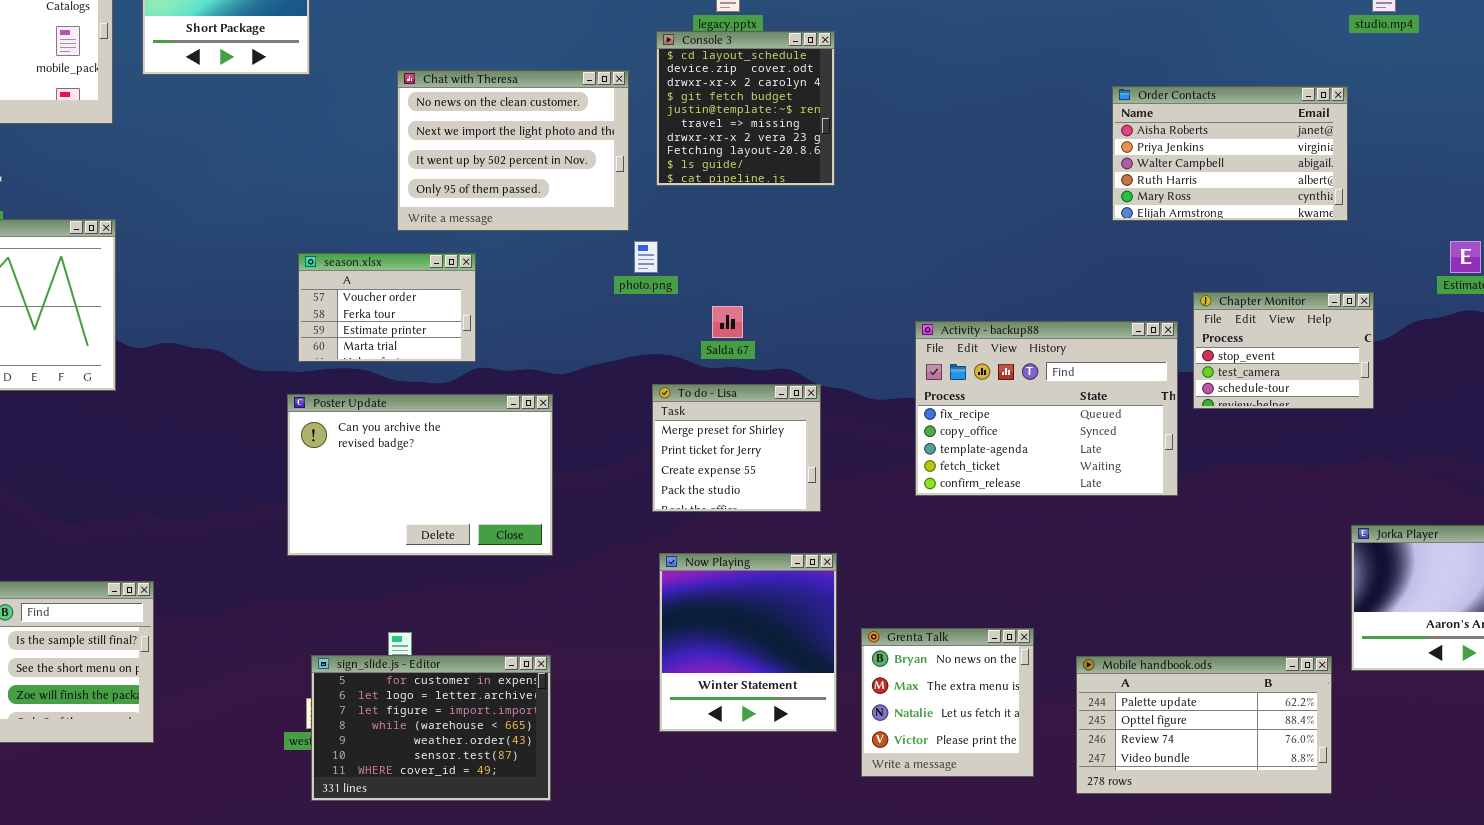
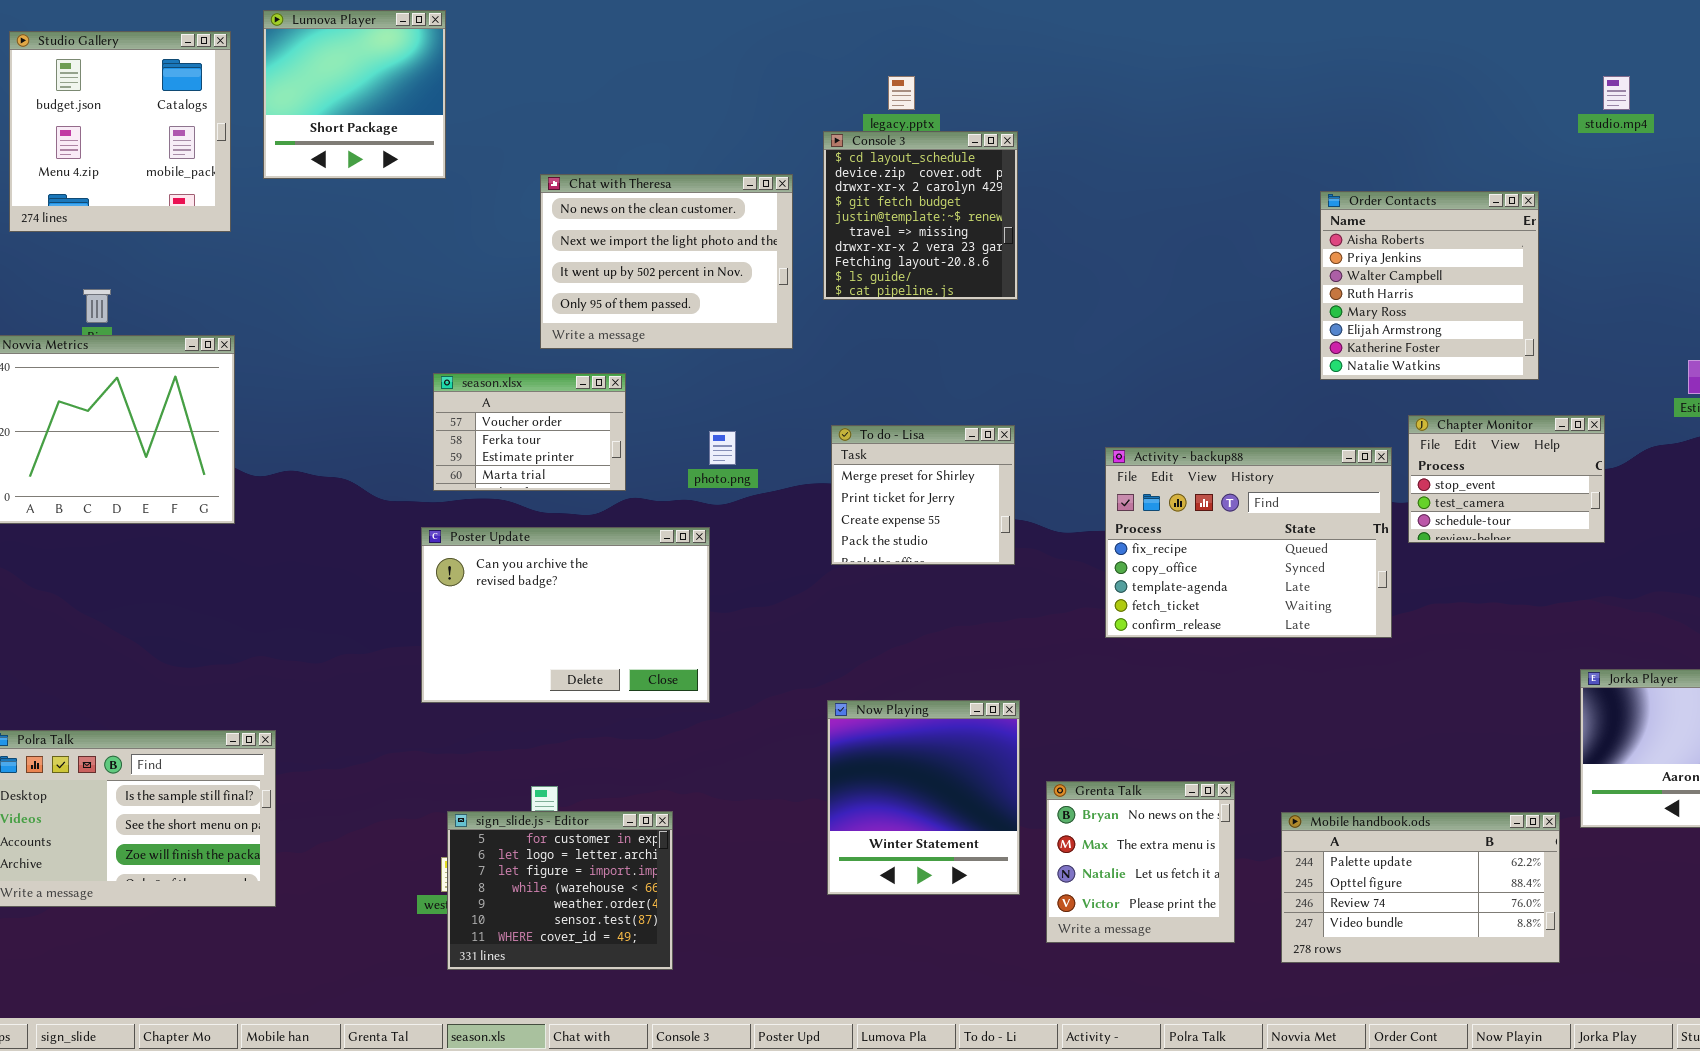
Order Contacts: [1112,86,1348,221] -> [1320,191,1539,380], resized
photo.png: [634,241,658,273] -> [709,431,736,465], moved
To do - Lisa: [652,384,821,512] -> [831,425,1015,565], moved
sign_slide.js - Editor: [311,655,551,801] -> [447,811,673,970], resized

